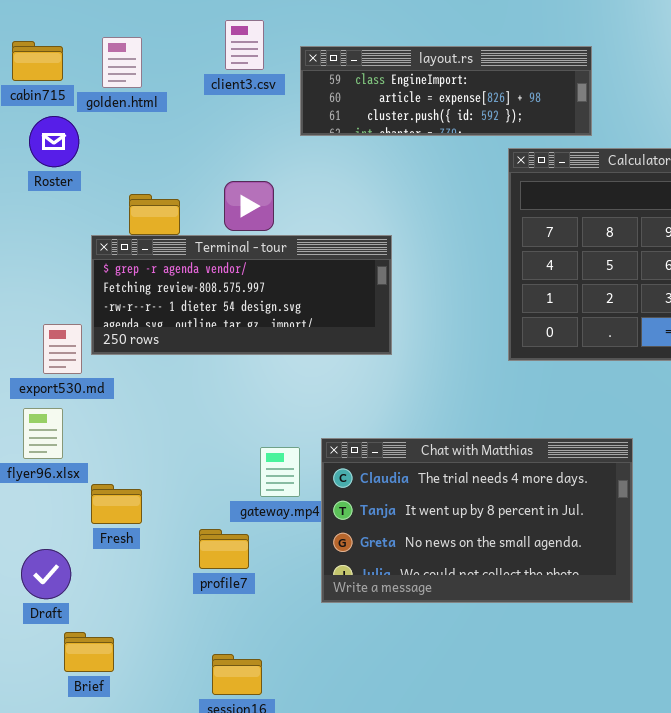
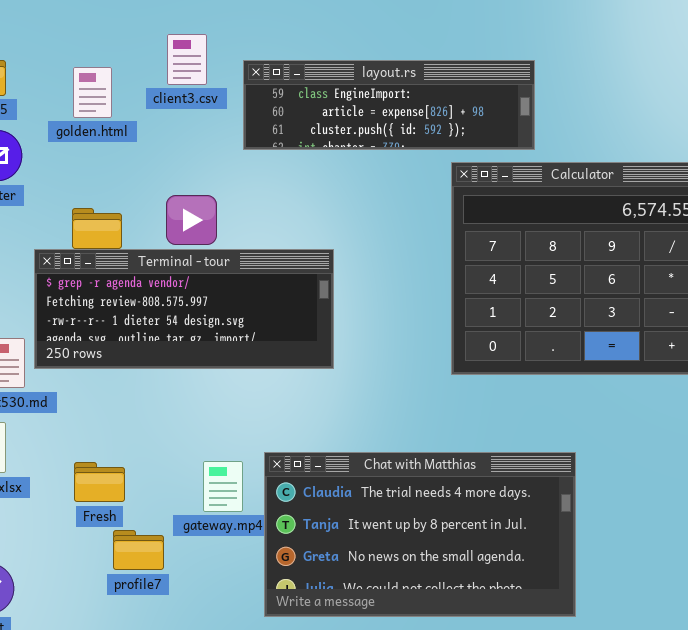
golden.html: [102,37,142,88] -> [73,67,112,118], moved
Fresh: [91,484,142,524] -> [74,462,125,502], moved
profile7: [199,529,249,569] -> [113,530,164,570], moved

